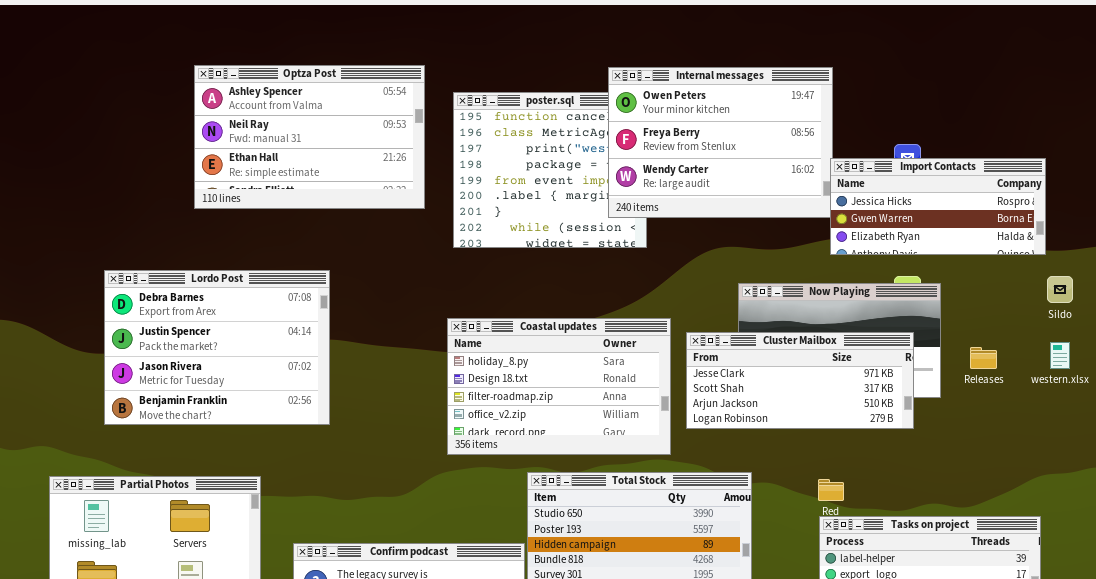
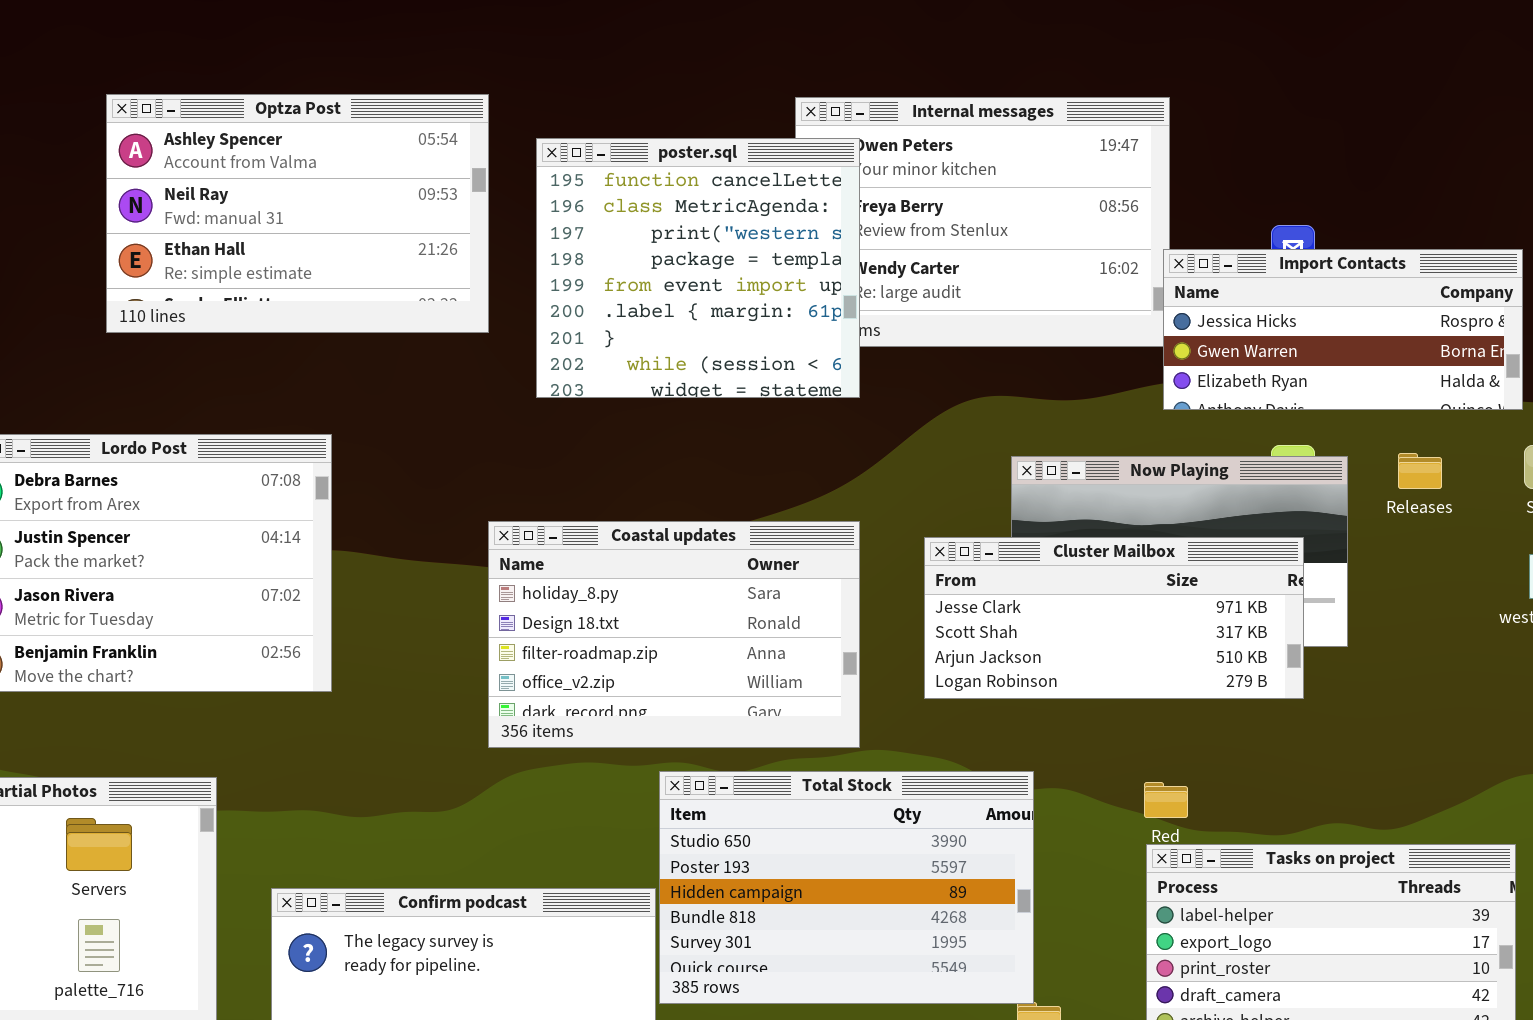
poster.sql: [453,92,647,248] -> [536,138,860,398], raised
Coastal updates: [447,318,671,455] -> [488,521,860,748], moved
Releases: [970,347,997,369] -> [1398,453,1442,489], moved

